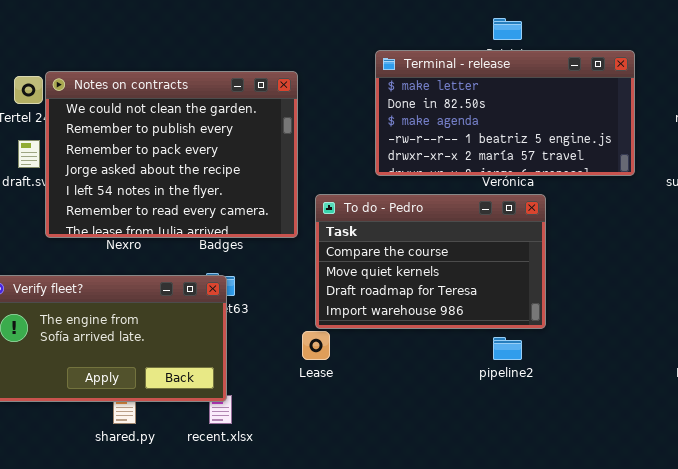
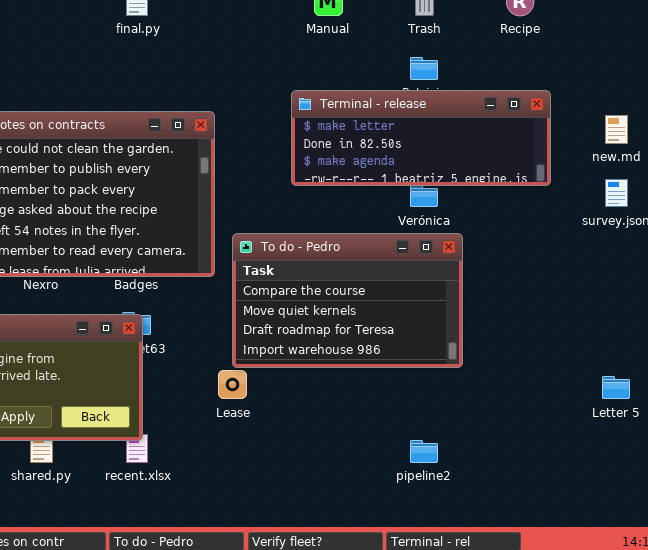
Terminal - release: [375,50,635,176] -> [291,90,551,186], resized
pipeline2: [493,337,522,360] -> [410,440,438,463], moved

